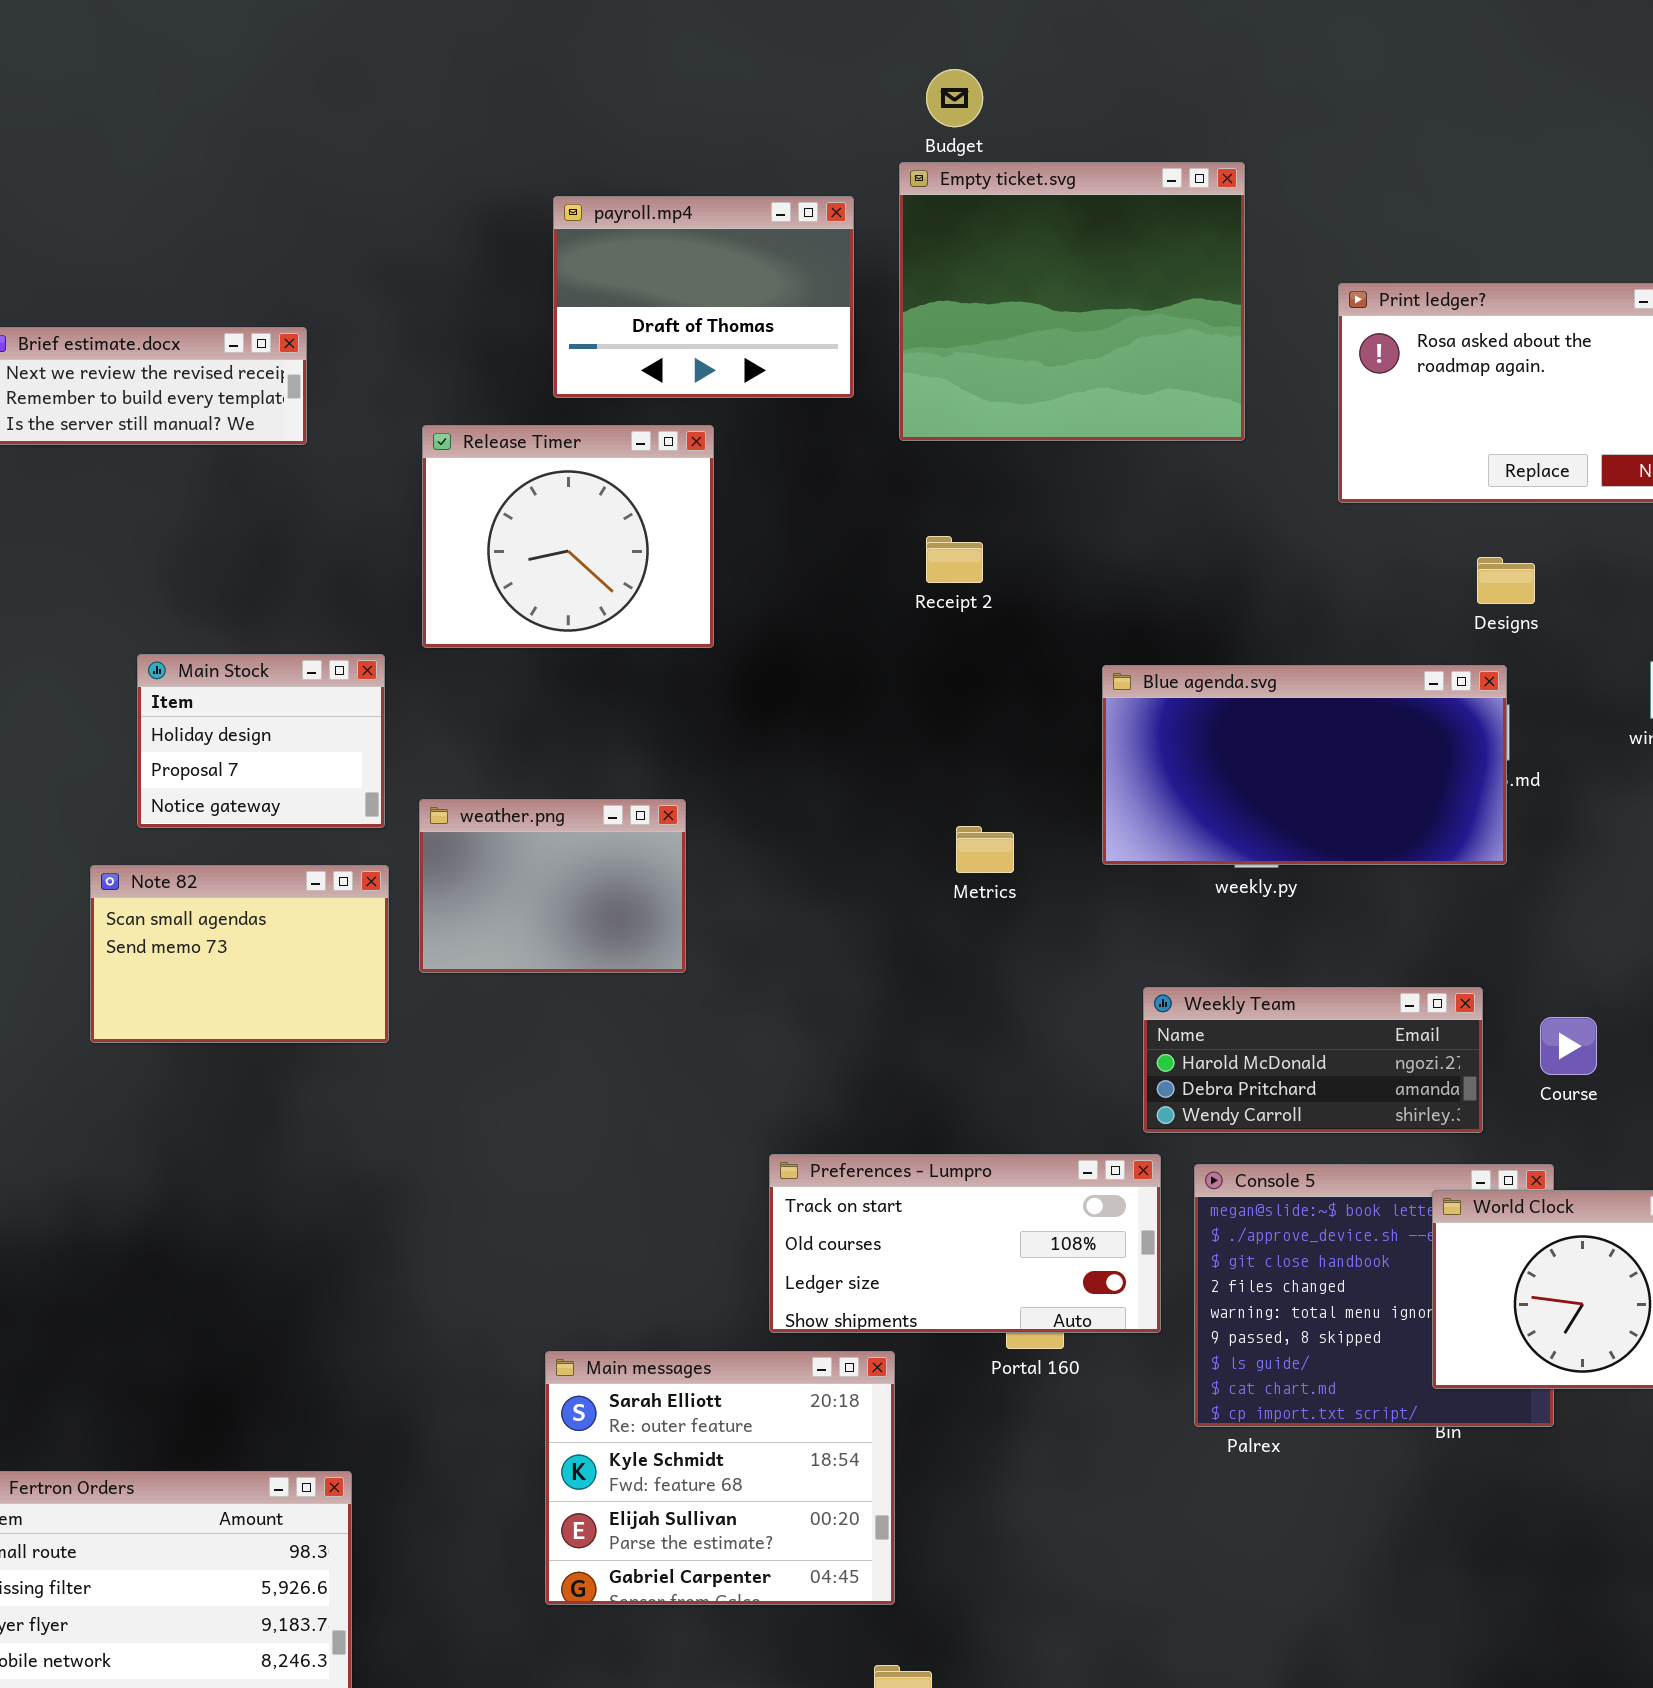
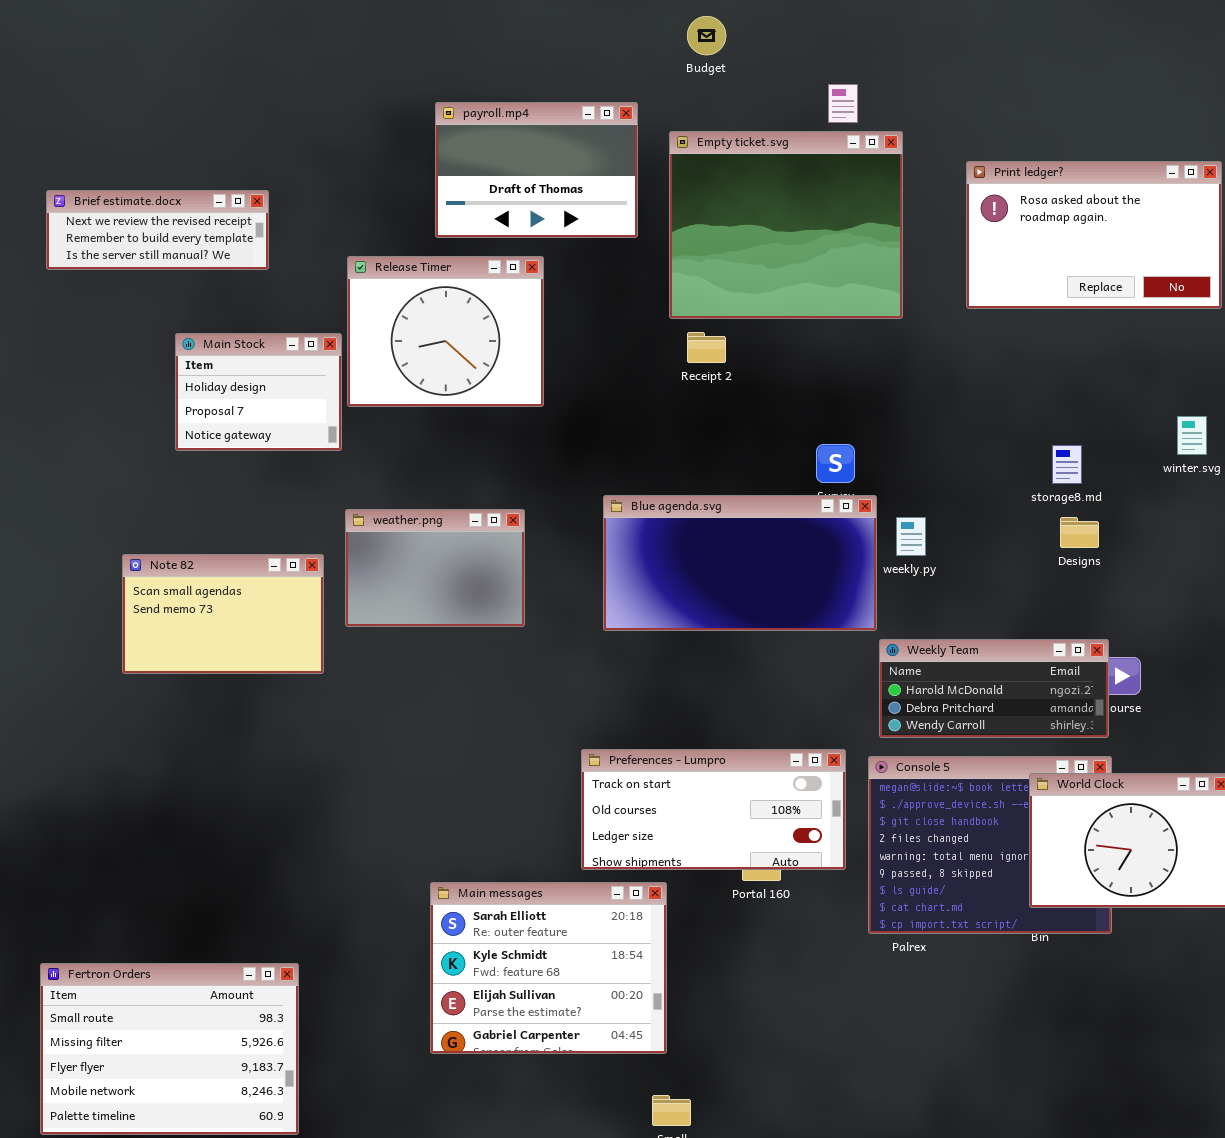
Empty ticket.svg: [899,162,1245,441] -> [669,131,903,319], moved
Designs: [1477,557,1535,604] -> [1060,517,1099,548], moved
Main Stock: [137,654,385,828] -> [175,333,342,451], moved
Blue agenda.svg: [1102,665,1507,865] -> [603,495,877,631], moved
Weekly Team: [1143,987,1483,1133] -> [879,639,1109,738], moved

